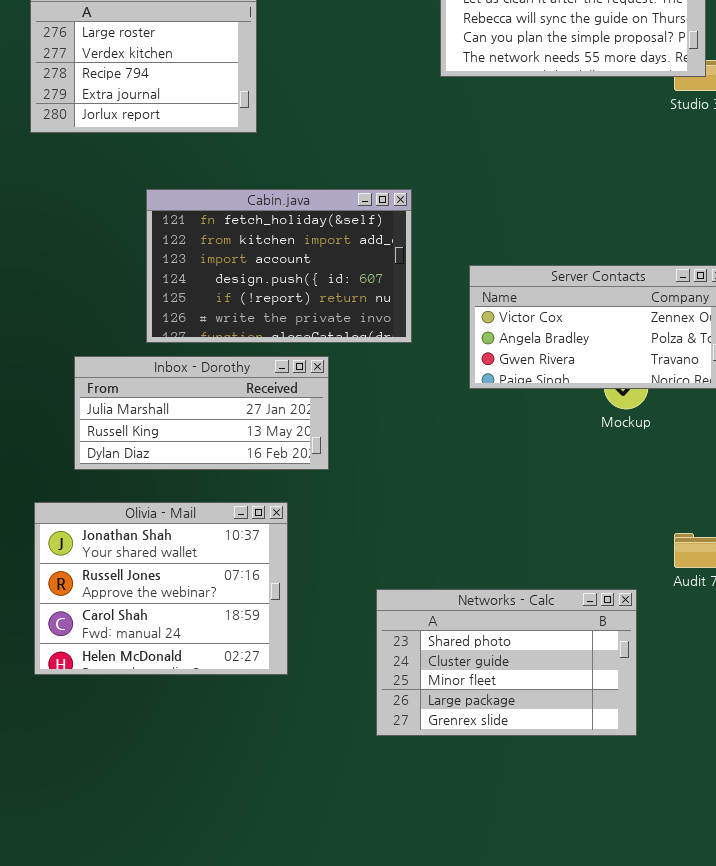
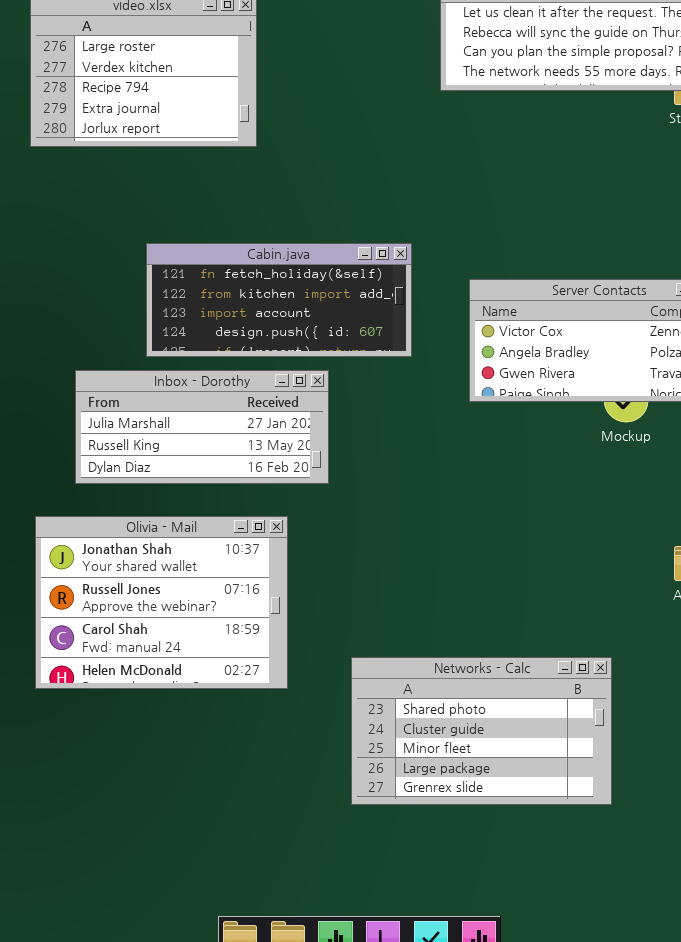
Cabin.java: [146,189,412,343] -> [146,243,412,357], resized
Networks - Calc: [376,589,637,736] -> [351,657,612,805], moved

